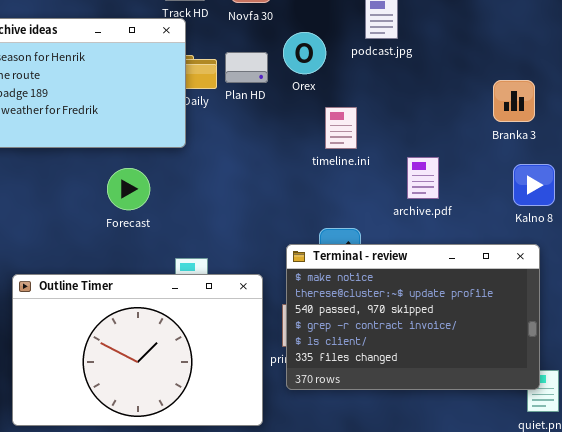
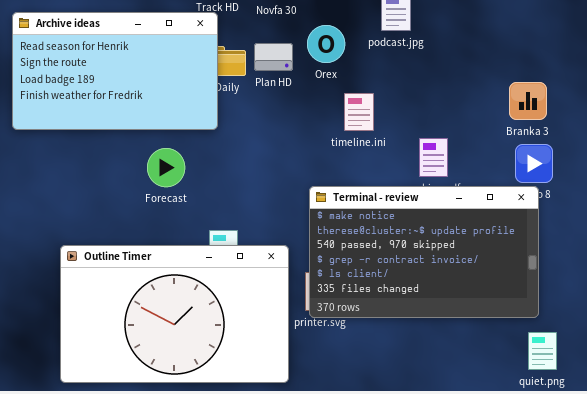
Branka 3: [493,80,535,122] -> [509,82,547,120], moved
Terminal - review: [286,244,540,390] -> [309,186,539,318], moved

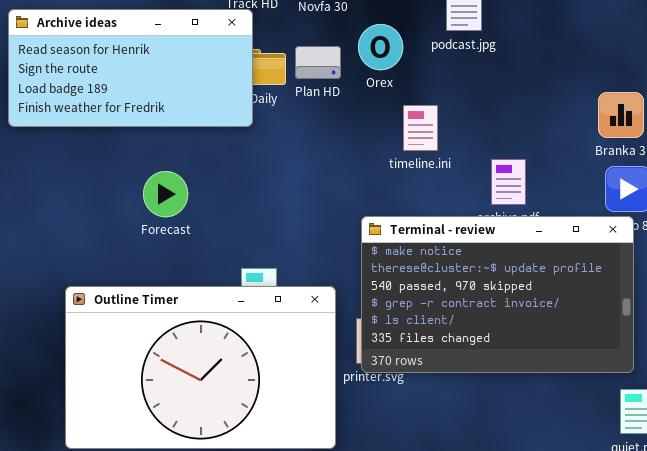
Archive ideas: [12,12,218,130] -> [8,9,253,127], resized
Forecast: [147,148,185,187] -> [143,171,188,217], moved

